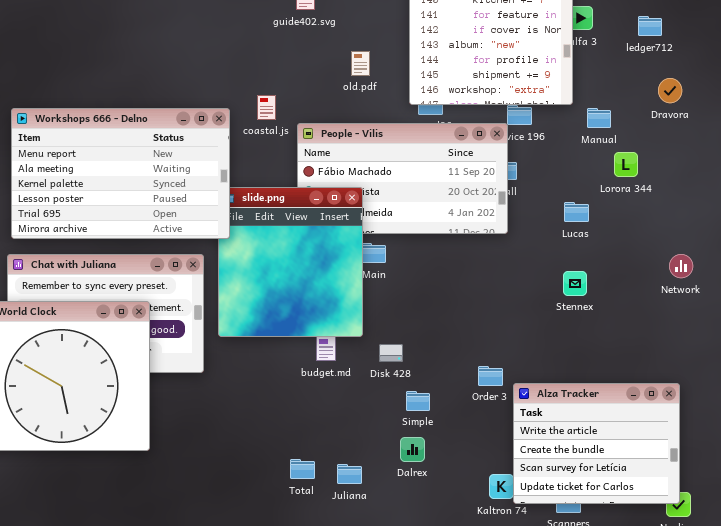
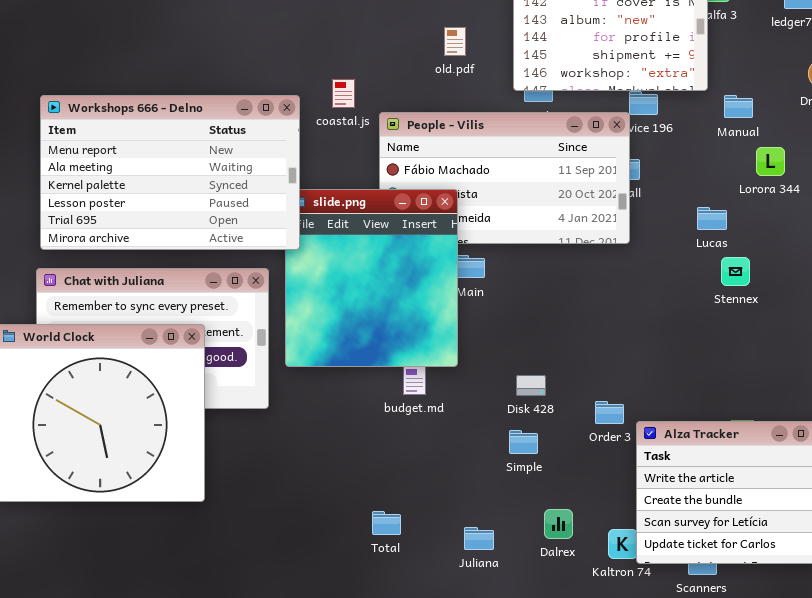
Stennex: [563,271,587,296] -> [721,257,750,286], moved
Disk 428: [379,344,403,362] -> [516,375,546,396], moved
Dalrex: [400,437,425,462] -> [544,509,573,539], moved
Juliana: [337,464,362,484] -> [464,527,494,550], moved

